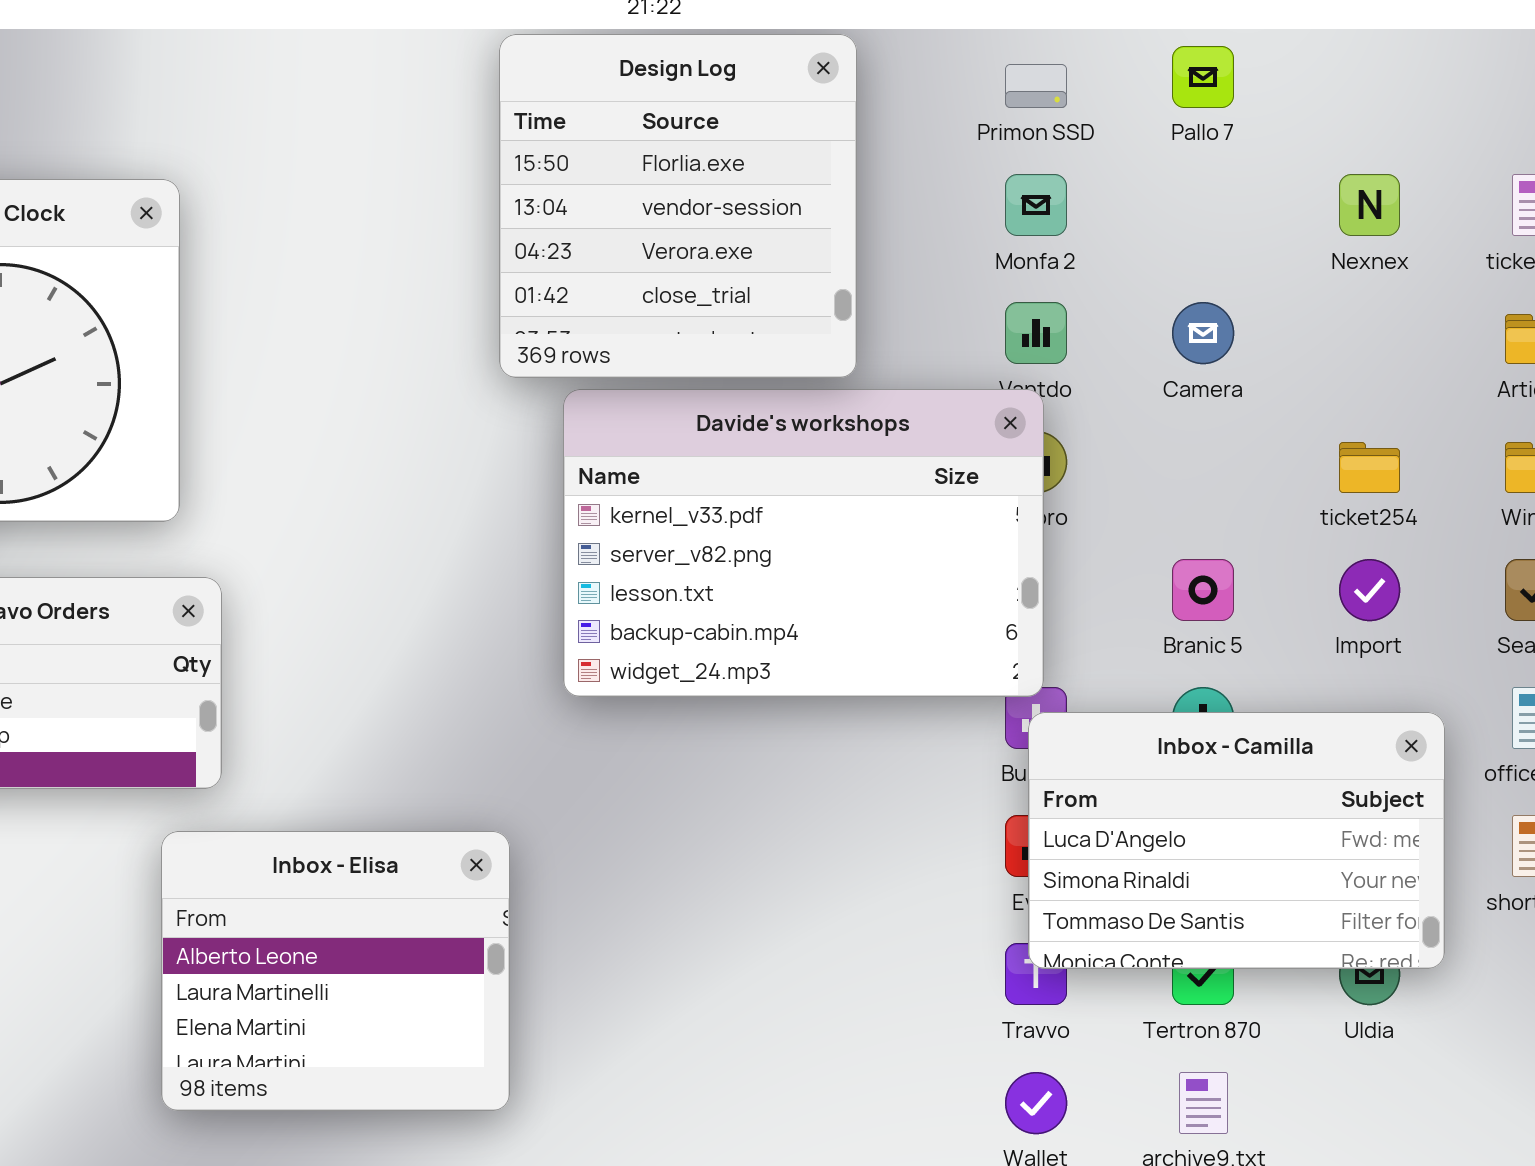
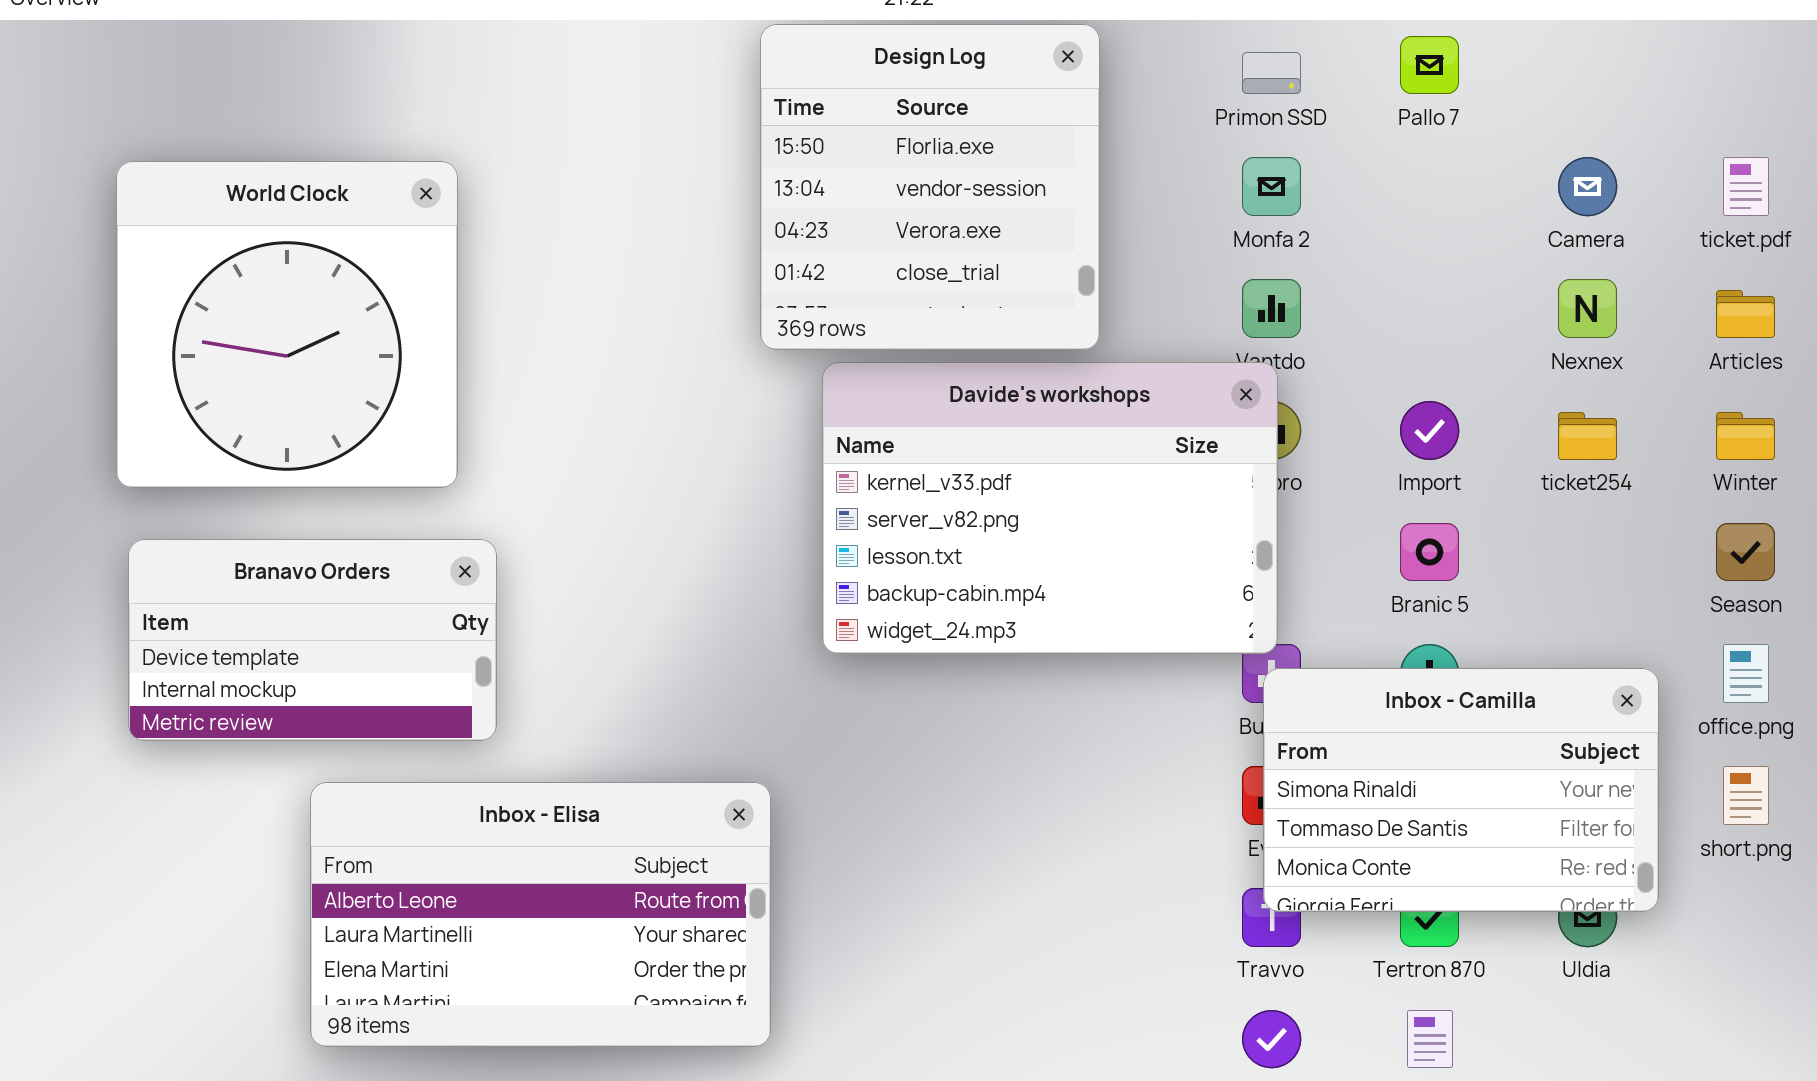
Nexnex: [1339,174,1400,236] -> [1558,279,1617,338], moved
Camera: [1172,302,1234,364] -> [1558,157,1617,216], moved
Import: [1339,559,1400,621] -> [1400,401,1459,460], moved
Inbox - Camilla: [1028,712,1445,969] -> [1263,668,1659,912], scrolled down 1 row
Inbox - Elisa: [161,831,510,1111] -> [310,782,771,1047], resized

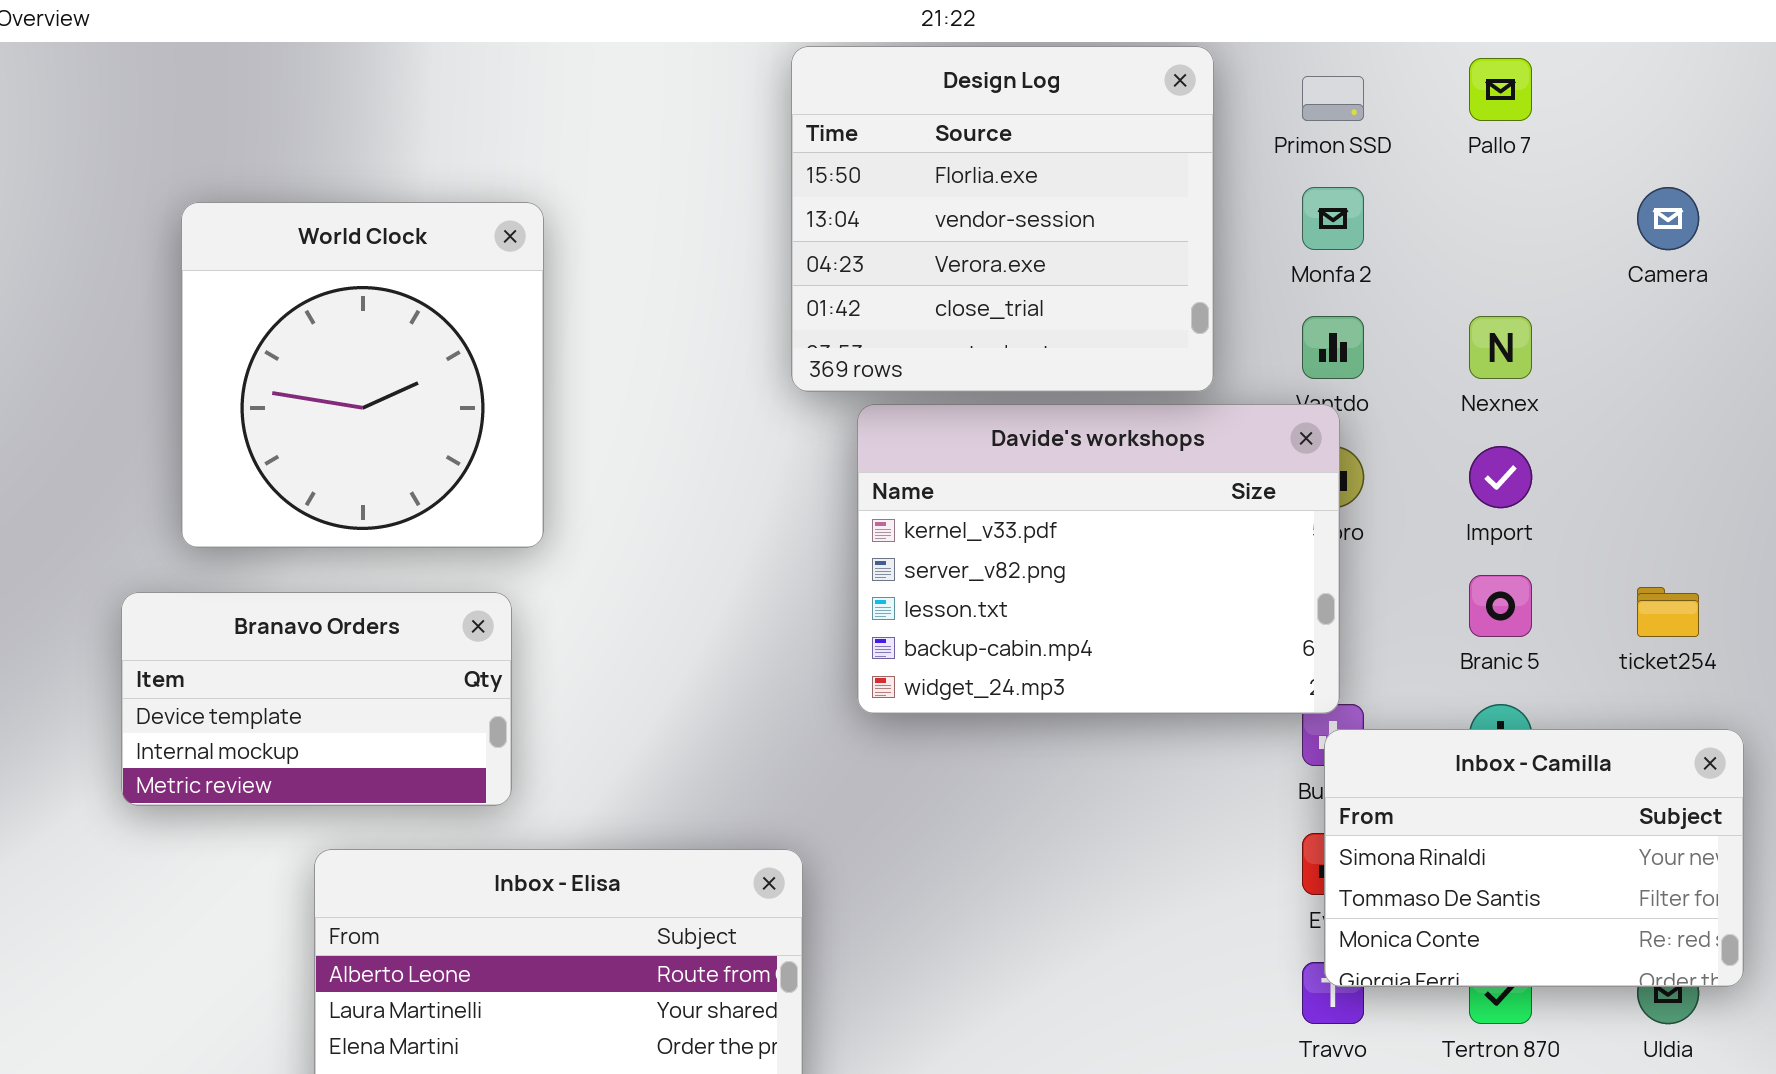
Design Log: [760,24,1100,350] -> [791,46,1214,392], resized
World Clock: [116,161,458,488] -> [181,202,544,548], moved
Nexnex: [1558,279,1617,338] -> [1469,316,1532,379], moved
ticket254: [1558,412,1617,460] -> [1637,587,1699,637], moved

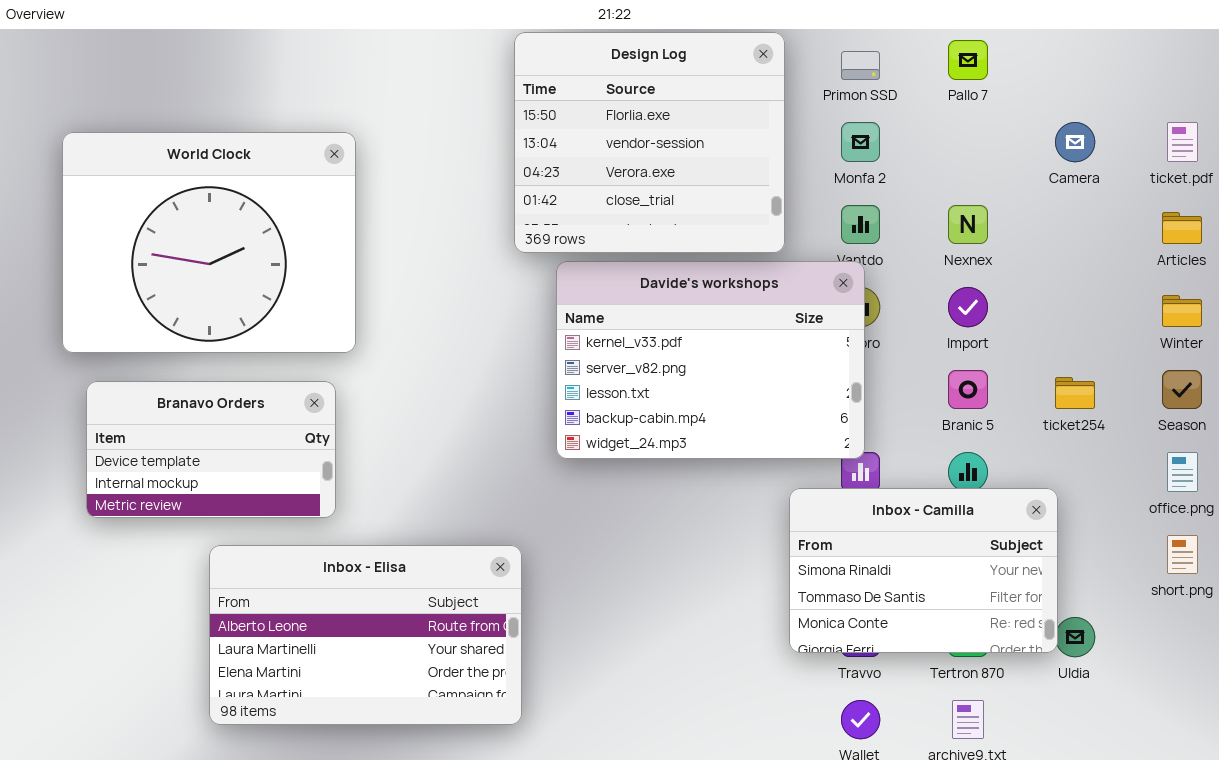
World Clock: [181,202,544,548] -> [62,132,356,353], resized
Inbox - Camilla: [1324,729,1744,987] -> [789,488,1058,653], moved

